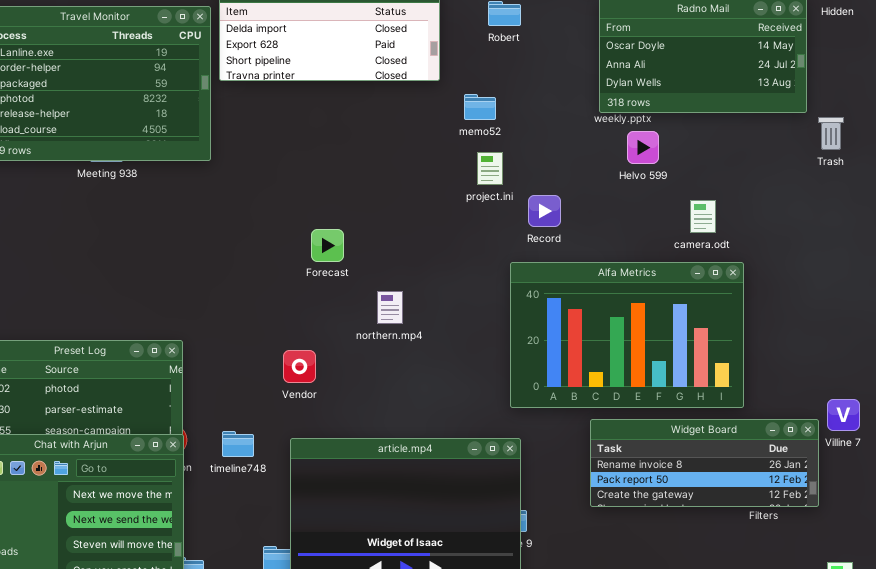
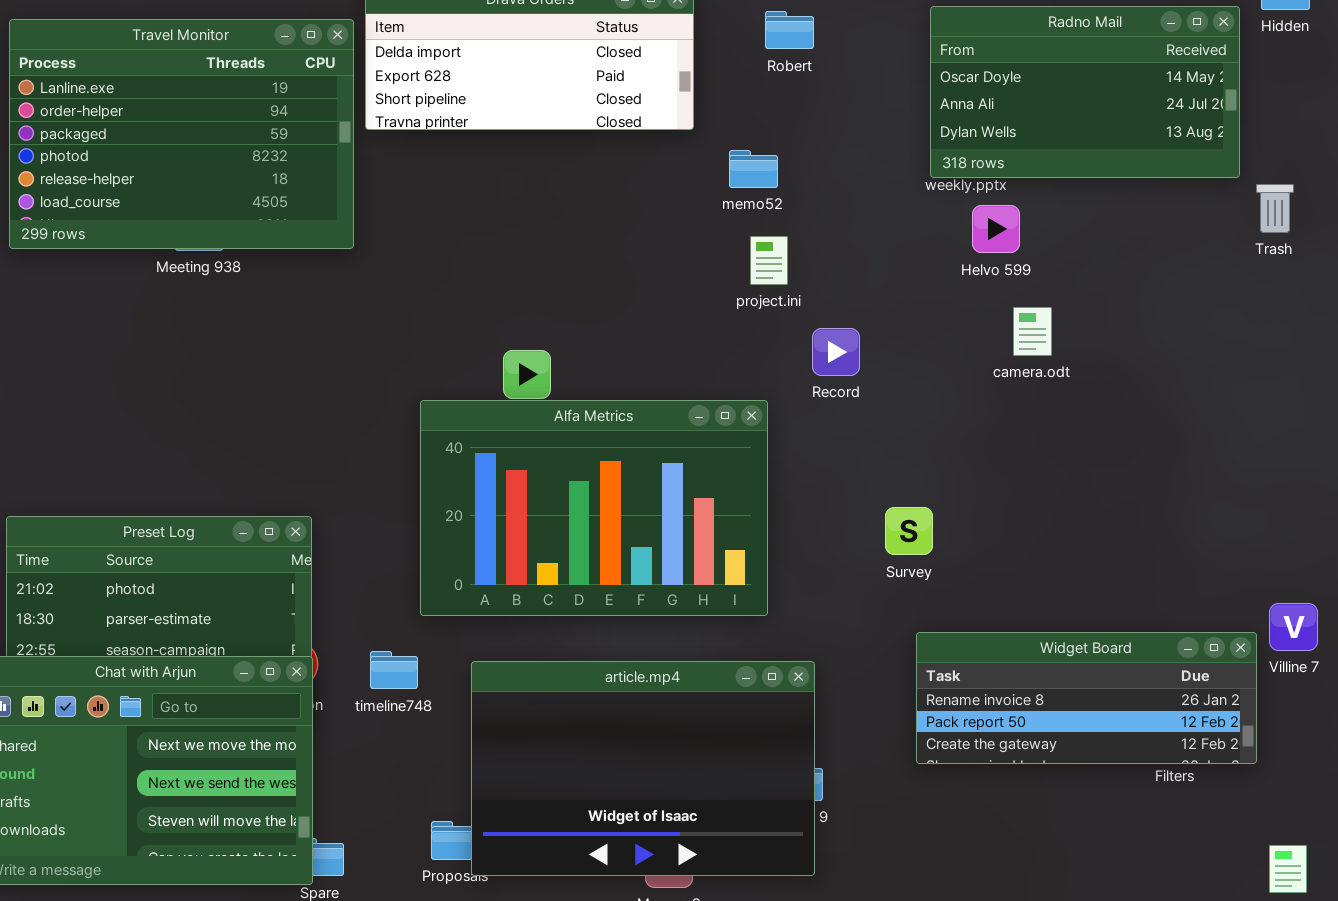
Record: [528,195,561,227] -> [812,328,860,376], moved
camera.odt: [690,200,716,233] -> [1013,307,1052,356], moved
Alfa Metrics: [510,262,744,408] -> [420,400,768,616], moved

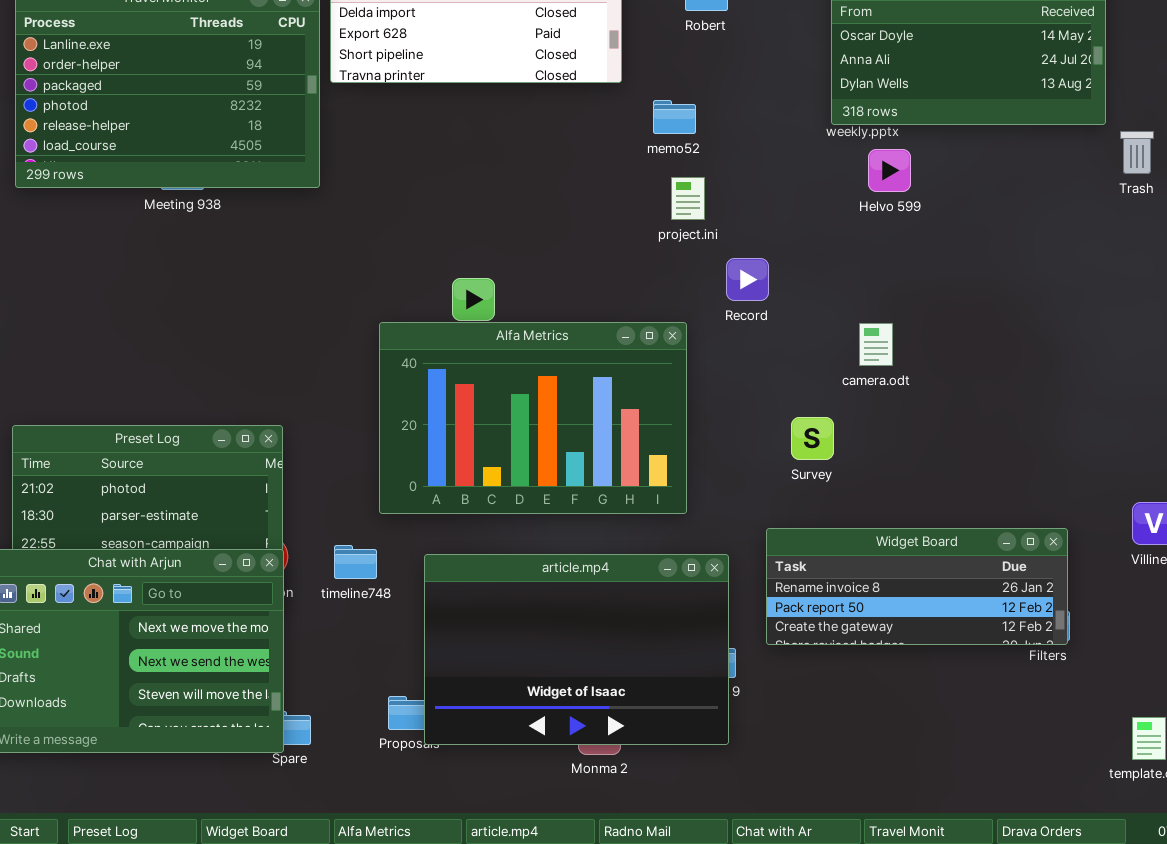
camera.odt: [1013,307,1052,356] -> [859,323,893,366], moved
Widget Board: [916,632,1257,764] -> [766,528,1068,645], moved

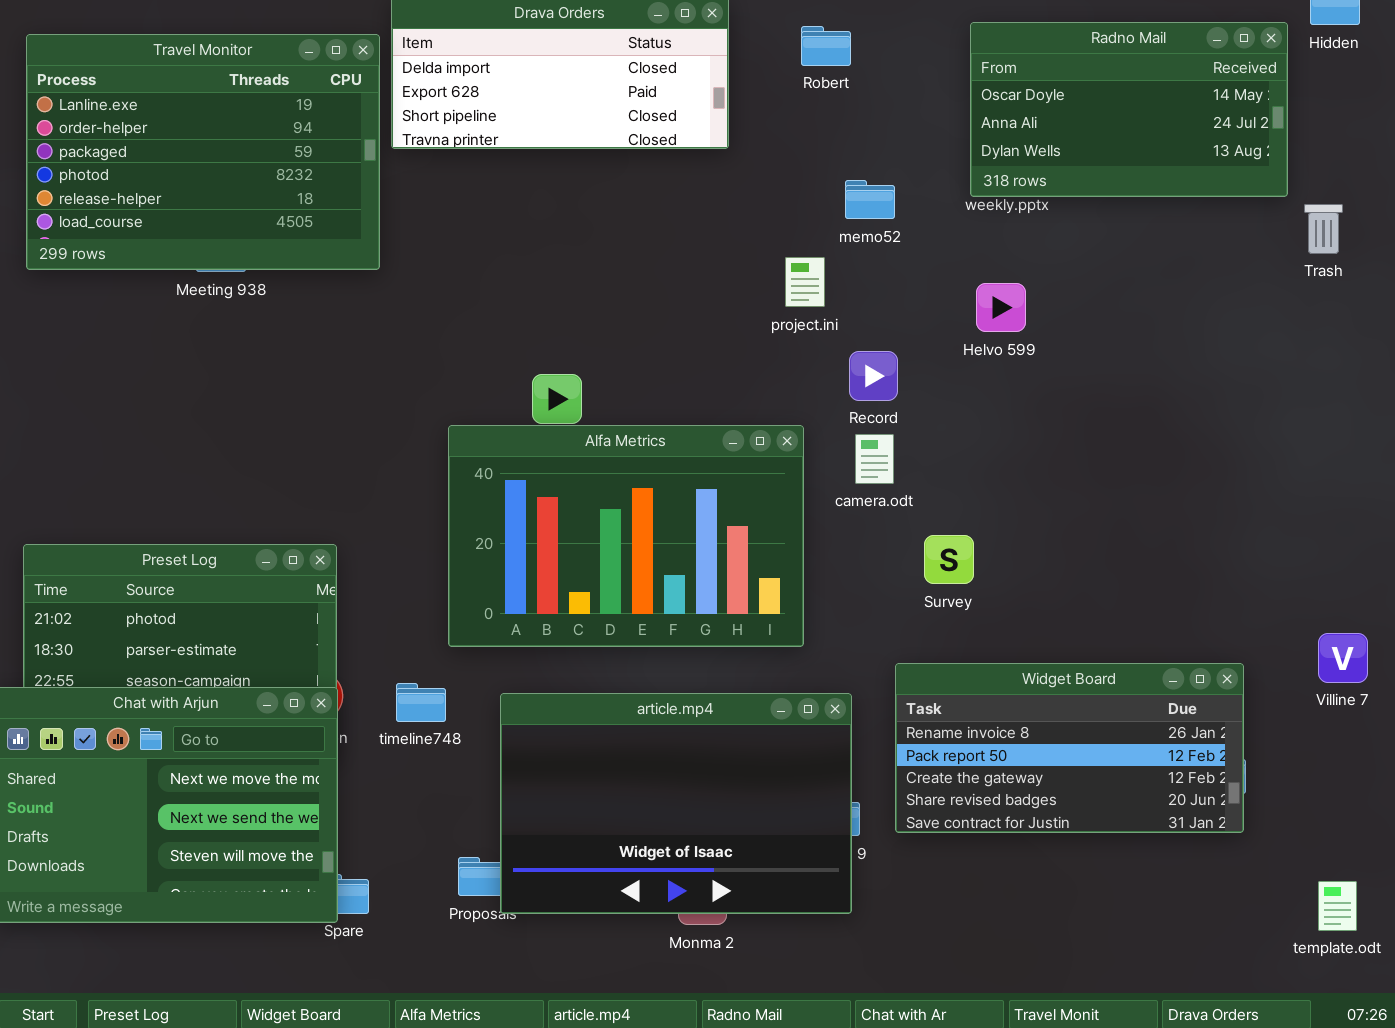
memo52: [653,100,696,134] -> [845,180,895,219], moved
Helvo 599: [868,149,911,192] -> [976,283,1026,332], moved
camera.odt: [859,323,893,366] -> [855,434,894,484], moved
Widget Board: [766,528,1068,645] -> [895,663,1244,833], resized

